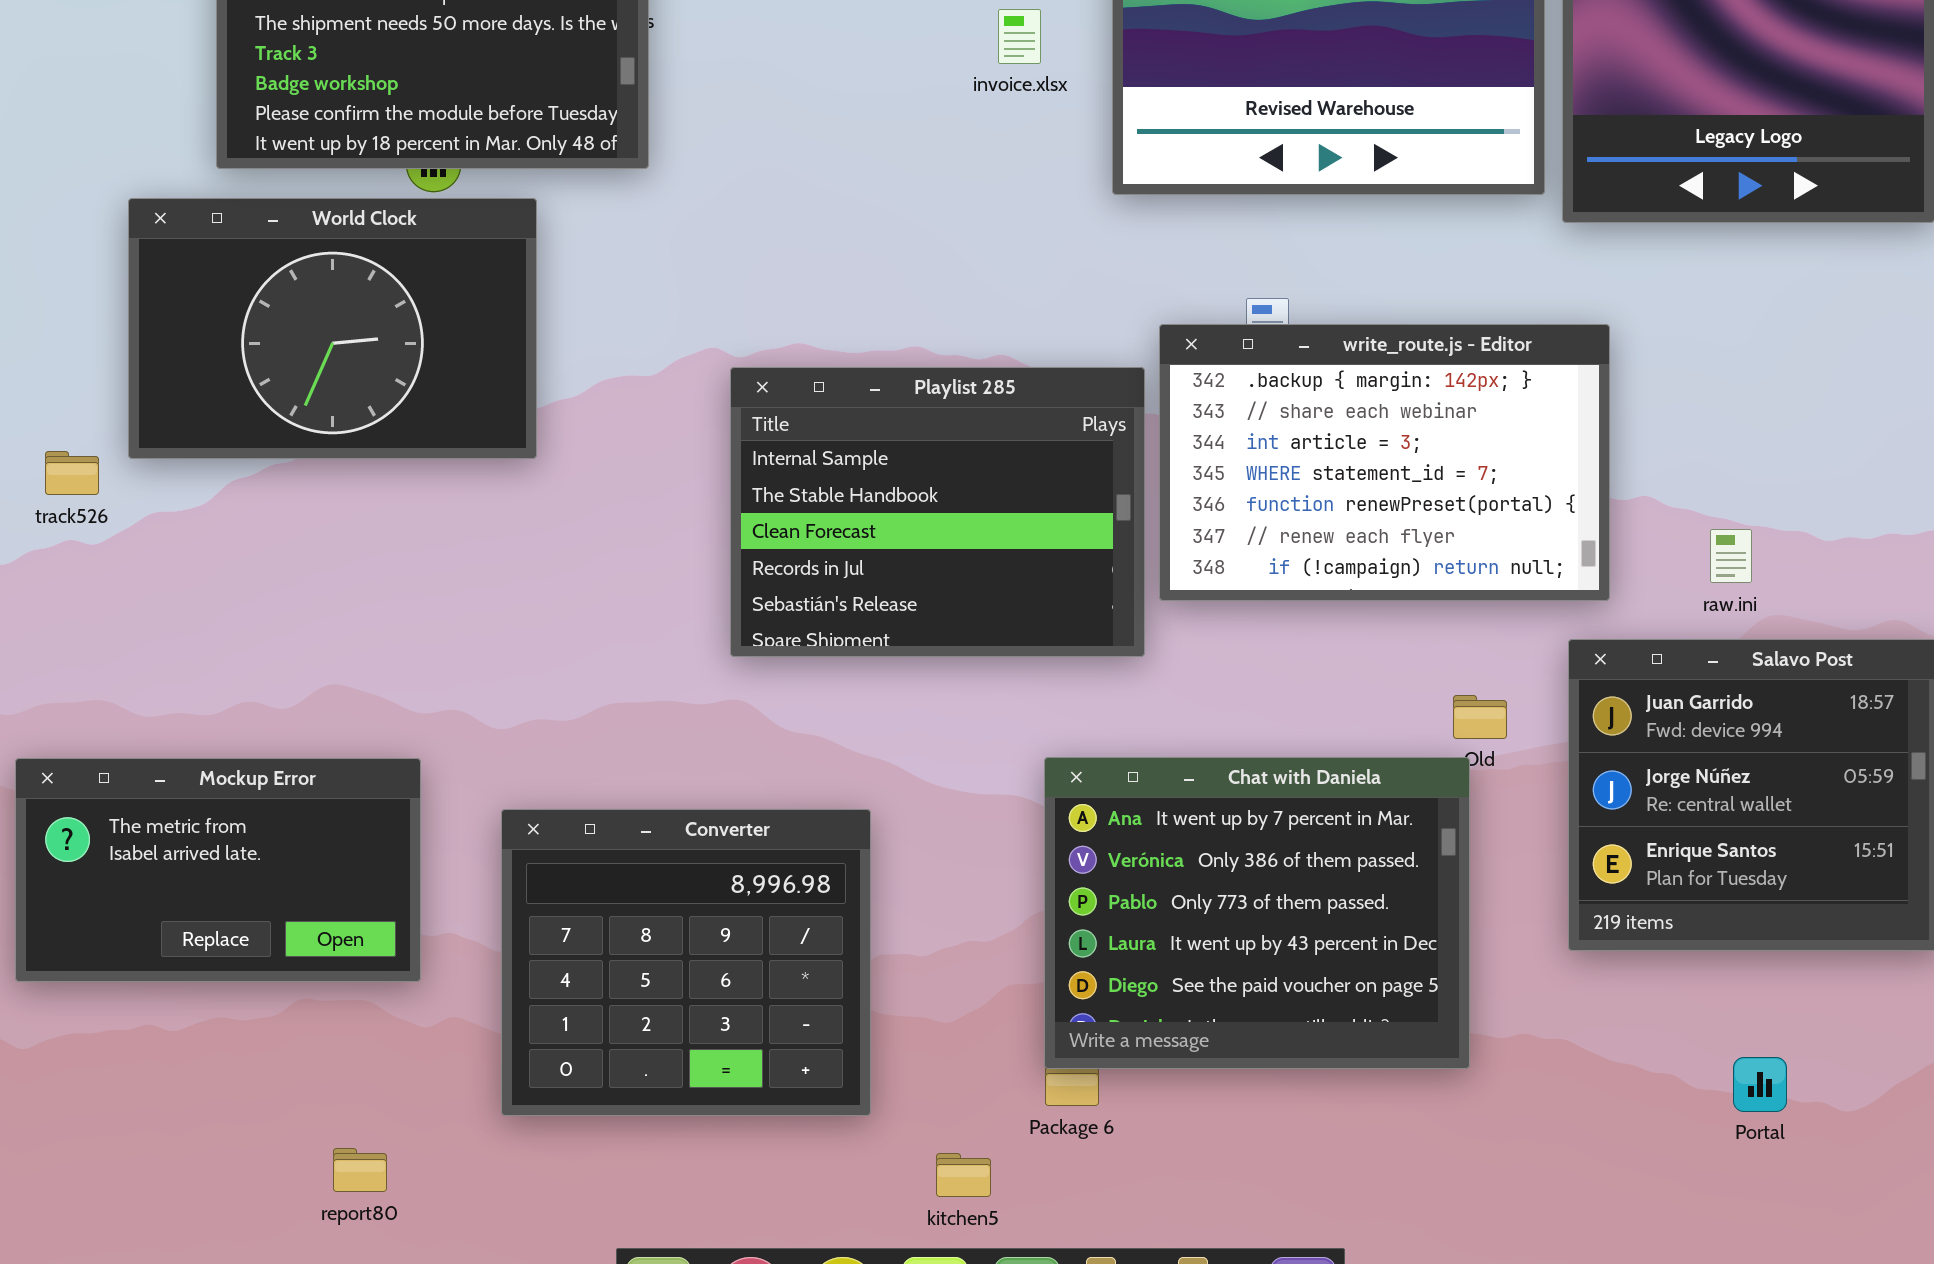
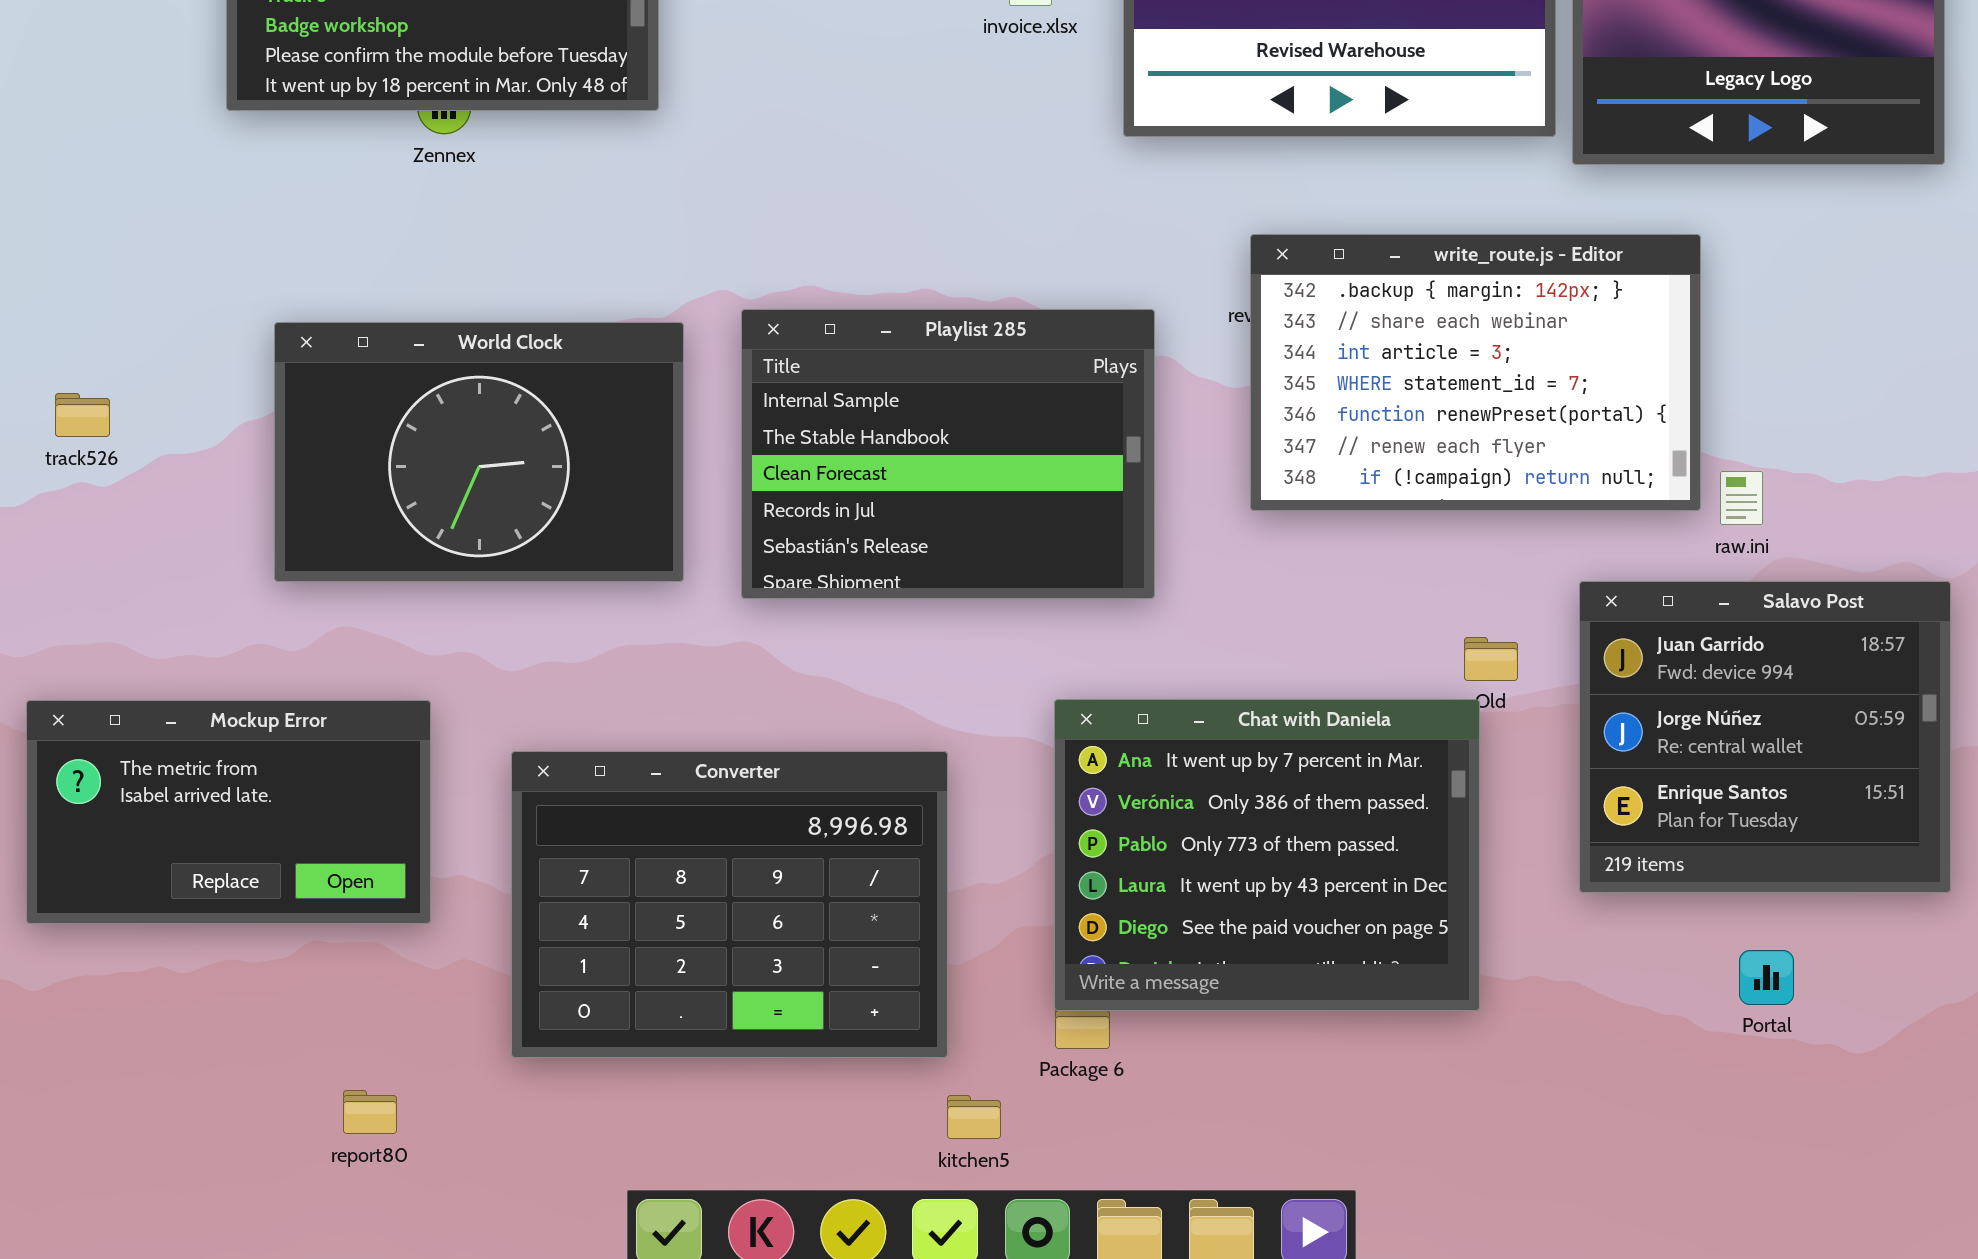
World Clock: [128,198,537,459] -> [274,322,684,582], moved
write_route.js - Editor: [1159,324,1610,601] -> [1250,234,1701,511], moved
Converter: [501,809,871,1116] -> [511,751,948,1058], resized
Portal: [1733,1057,1787,1112] -> [1739,950,1794,1005], moved

